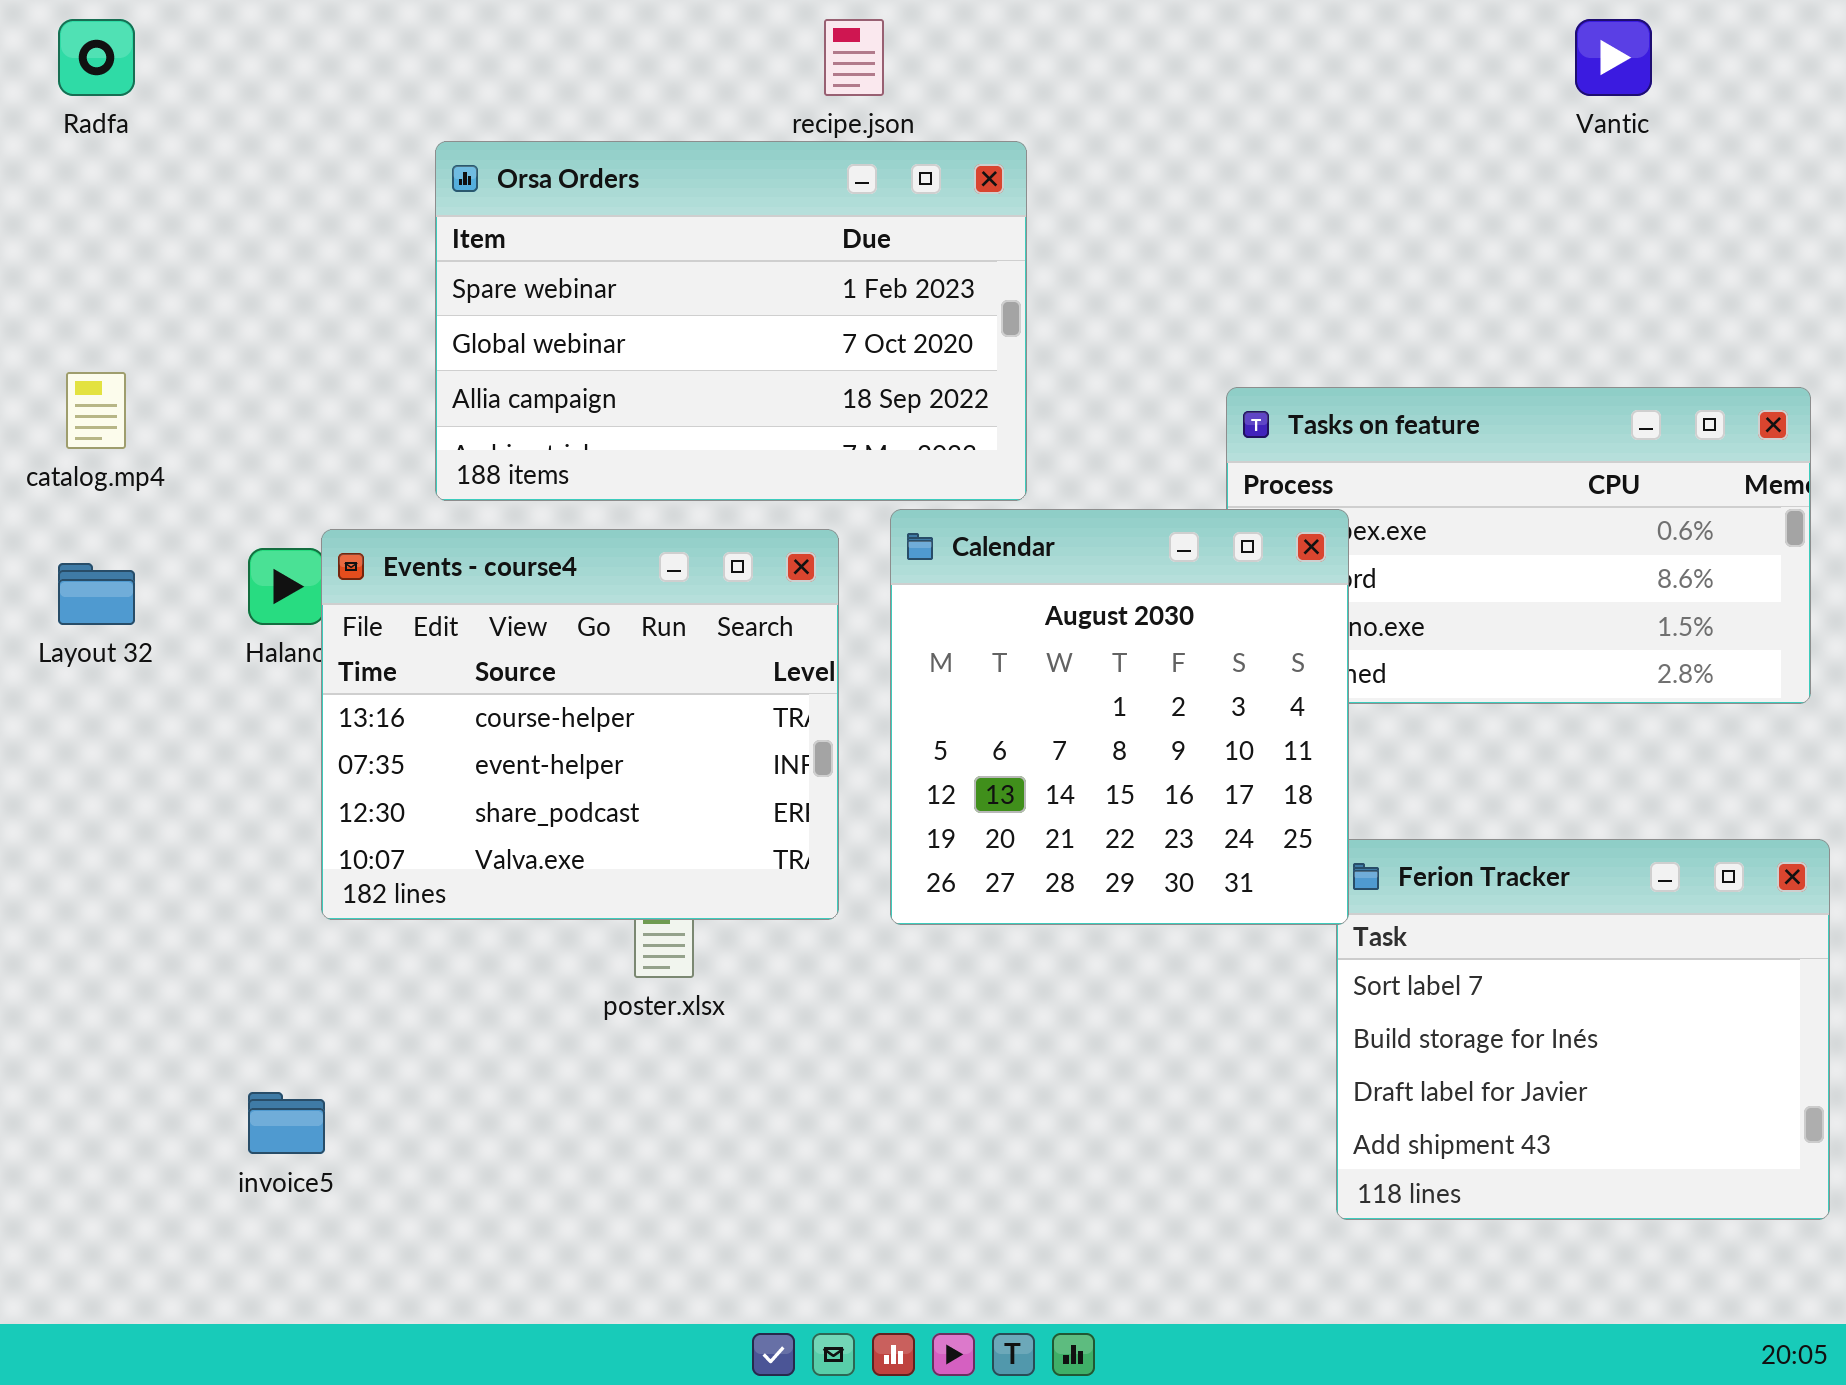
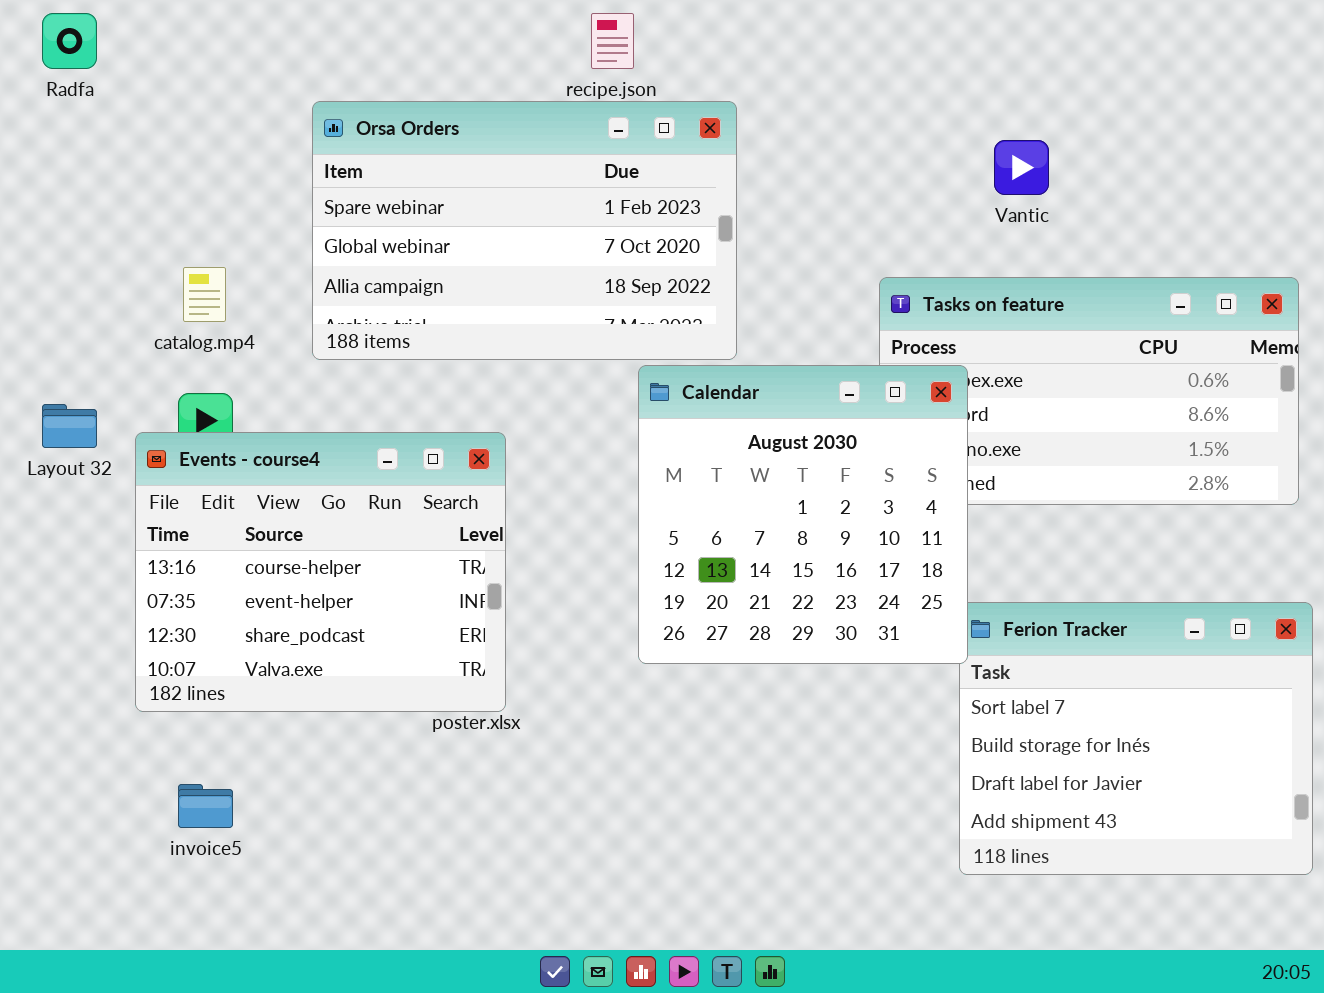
Vantic: [1575,19,1652,96] -> [994,140,1049,195], moved
catalog.mp4: [66,372,126,449] -> [183,267,226,322], moved
Events - course4: [321,529,839,920] -> [135,432,506,712], moved

